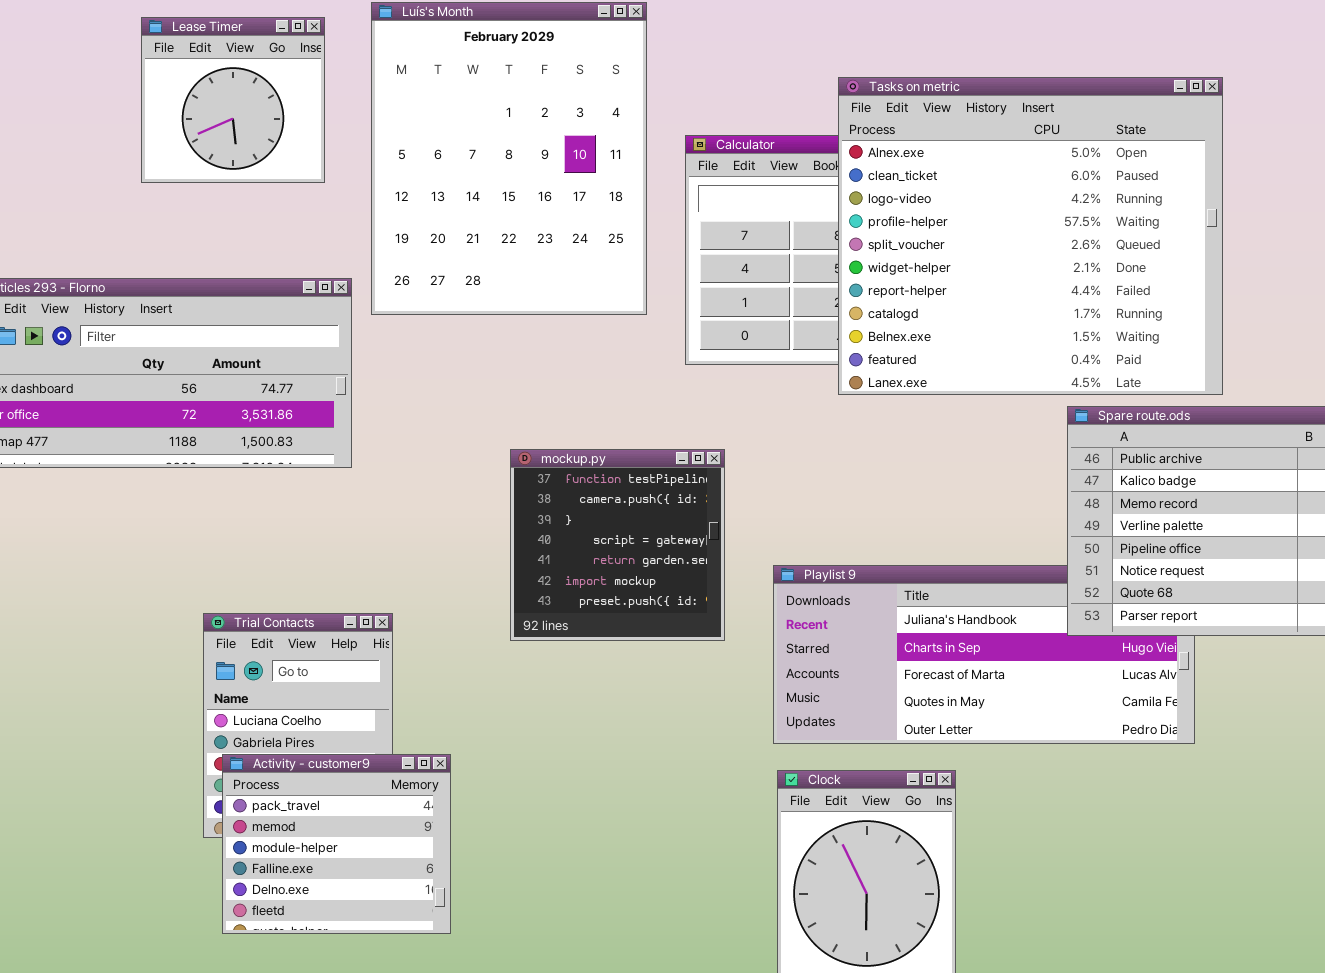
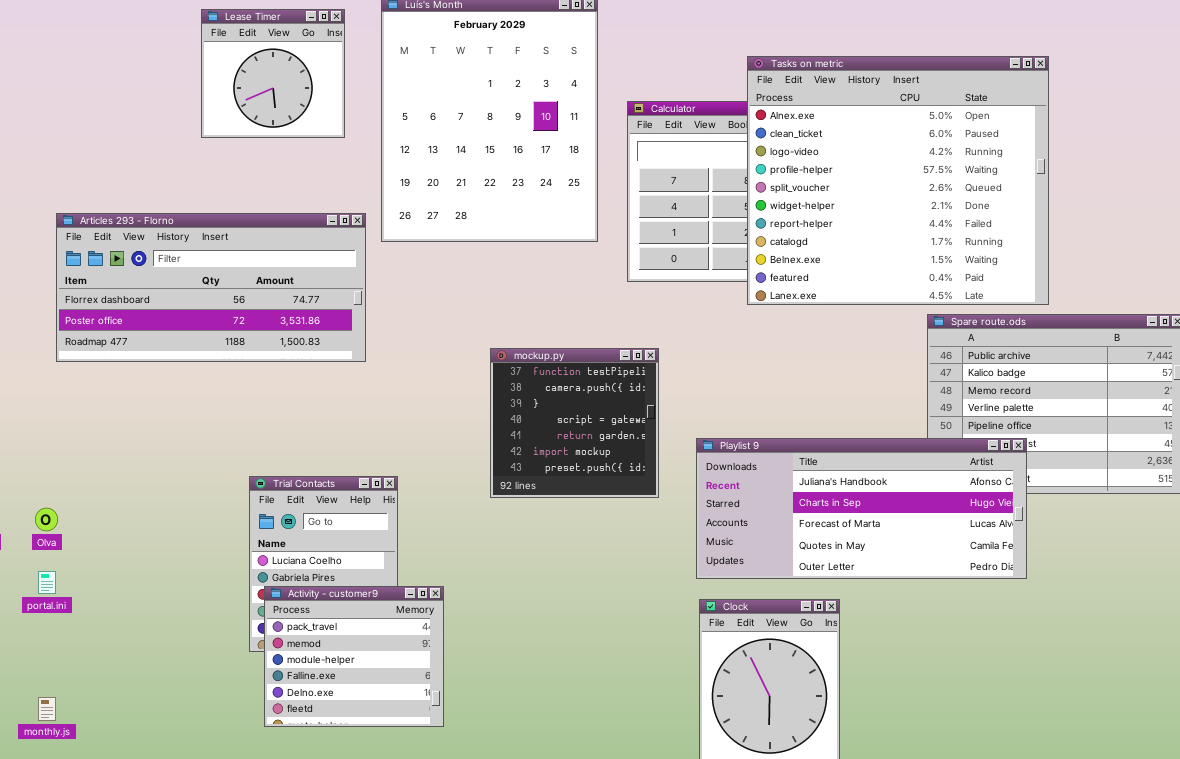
Playlist 9: [773,565,1195,744] -> [696,438,1027,579], raised

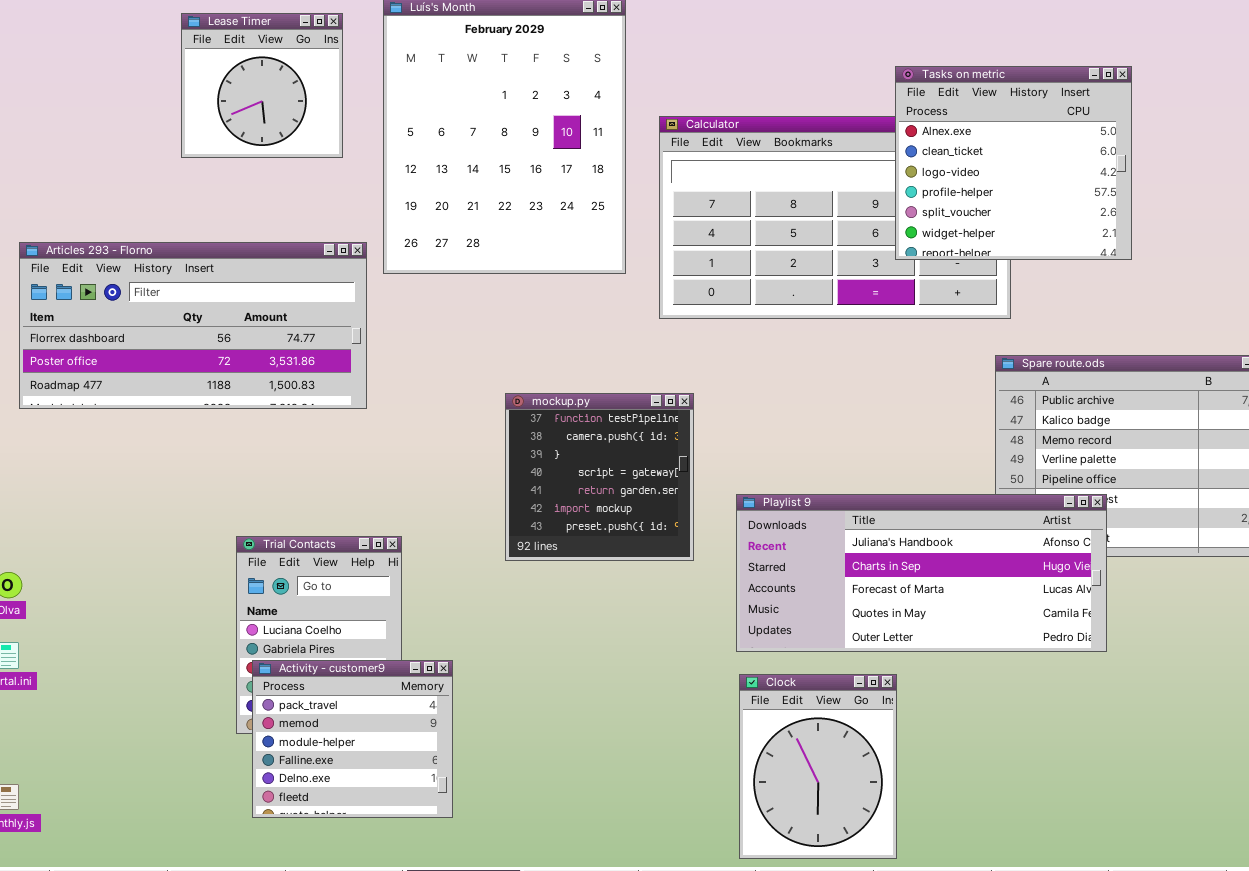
Tasks on metric: [747,56,1049,305] -> [895,66,1132,260], resized

